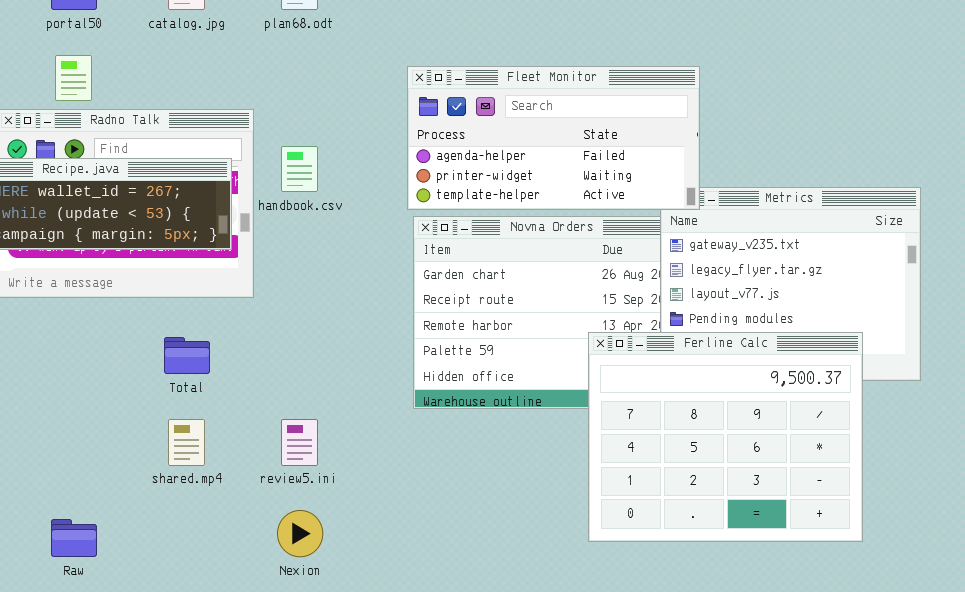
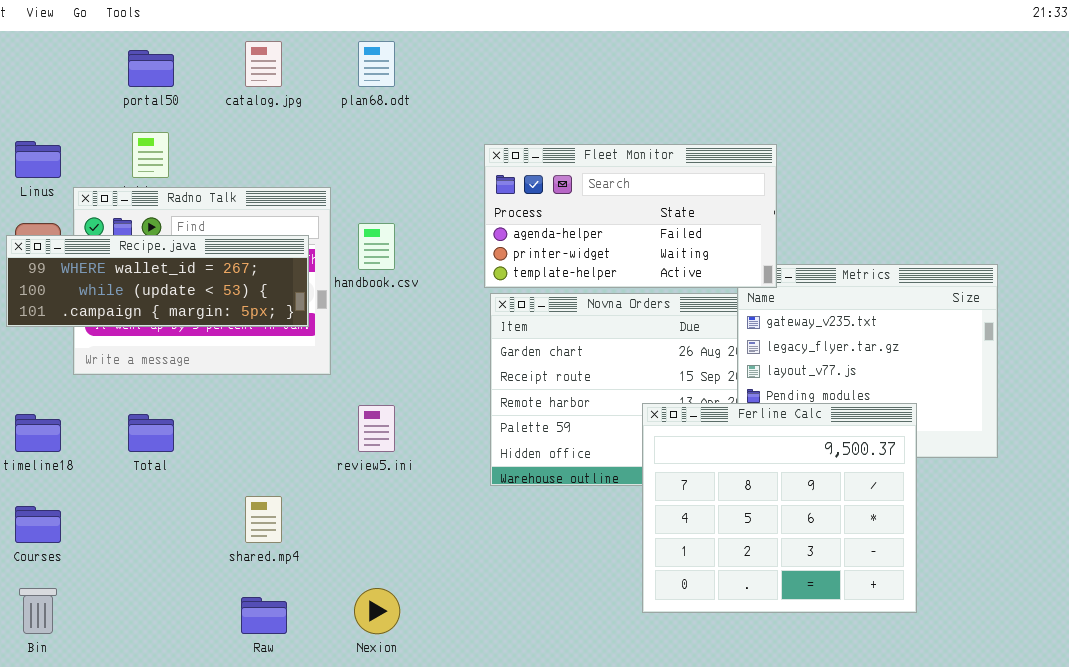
Ferline Calc: [588,332,863,542] -> [642,403,917,613], moved
Total: [164,337,210,374] -> [128,414,174,452], moved
review5.ini: [281,419,318,466] -> [358,405,395,452], moved
Raw: [51,519,97,557] -> [241,597,287,634], moved

